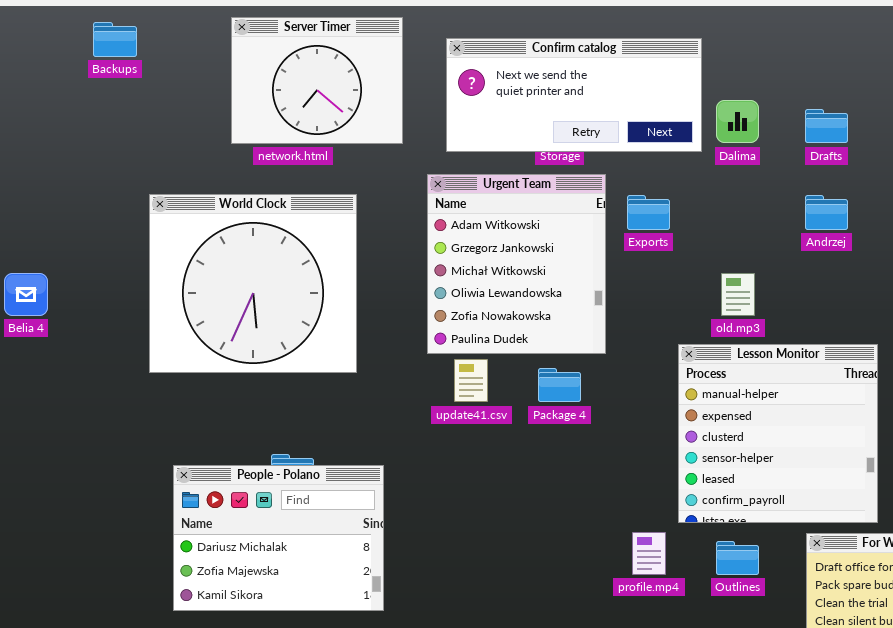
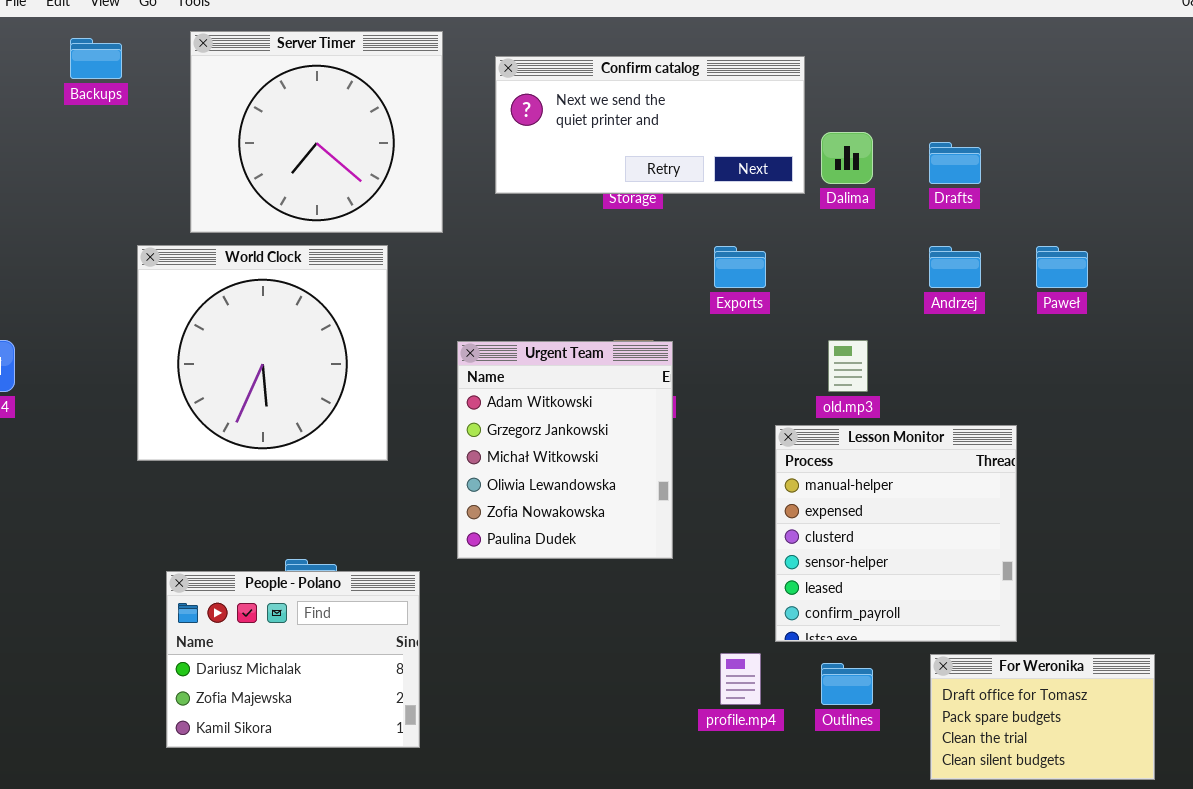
Server Timer: [231,17,403,144] -> [190,31,443,233], resized
Urgent Team: [427,174,606,354] -> [457,341,673,559], moved

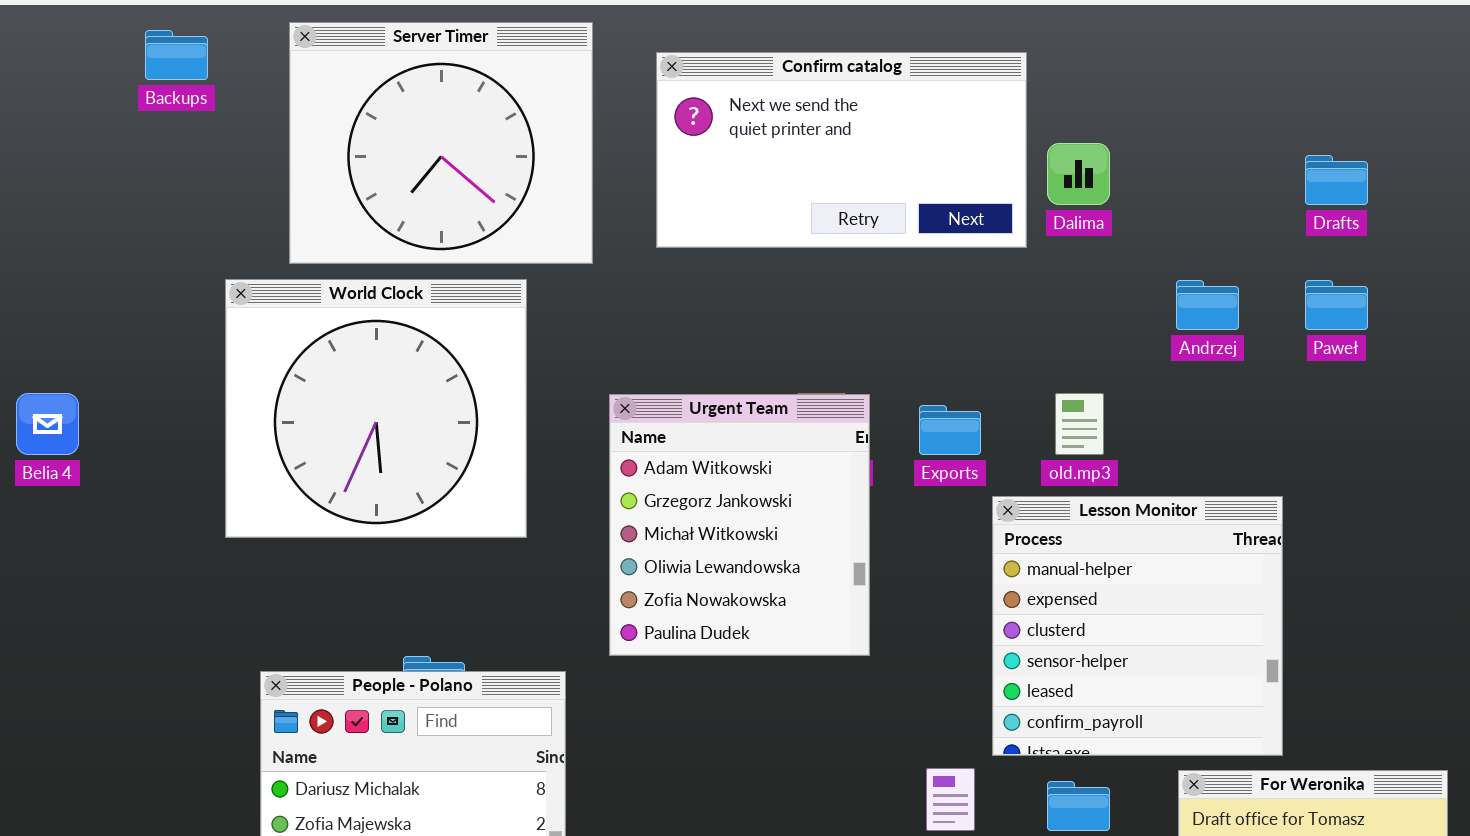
Confirm catalog: [495,56,805,194] -> [656,52,1027,248], resized
Drafts: [929,142,981,184] -> [1305,155,1368,205], moved
Exports: [714,246,766,288] -> [919,405,981,455], moved

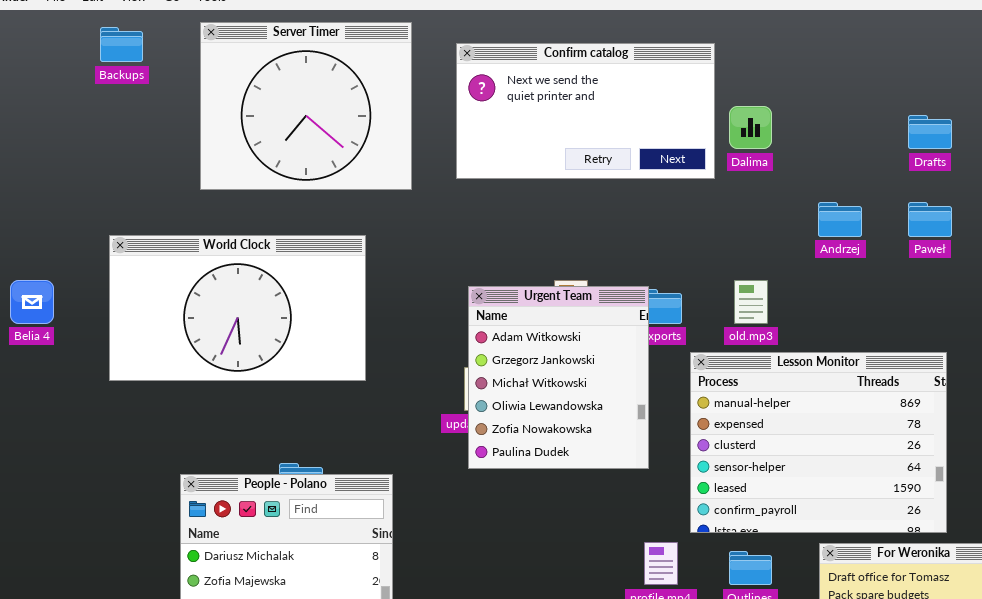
World Clock: [225,279,527,538] -> [109,235,366,381], resized
Urgent Team: [609,394,870,656] -> [468,286,649,469], moved
Lesson Monitor: [992,496,1283,756] -> [690,352,947,533], resized

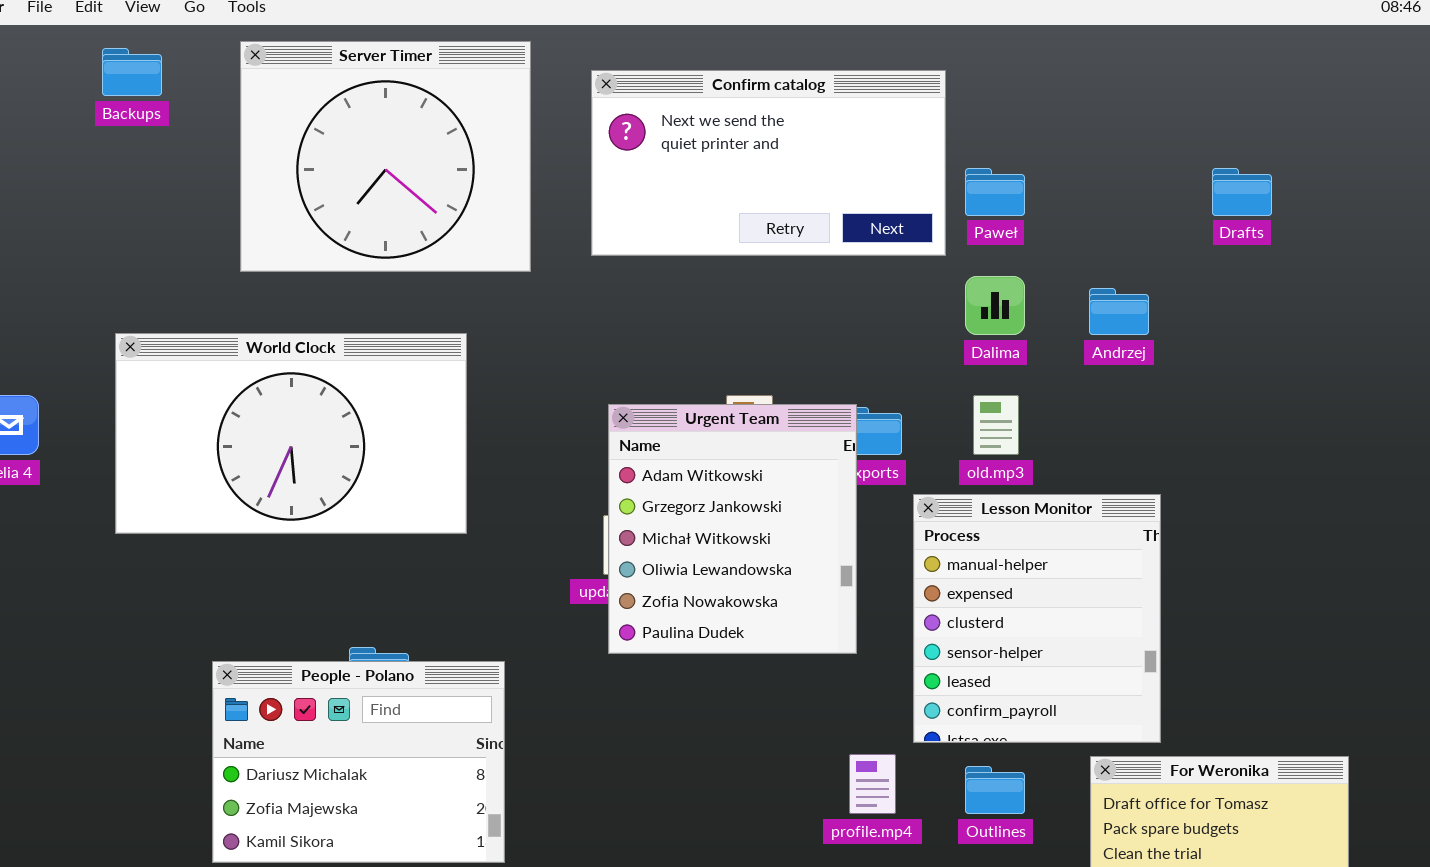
Dalima: [729,106,772,149] -> [965,276,1025,335], moved
Paweł: [908,202,952,237] -> [965,168,1025,216], moved
Lesson Monitor: [690,352,947,533] -> [913,494,1161,743], resized

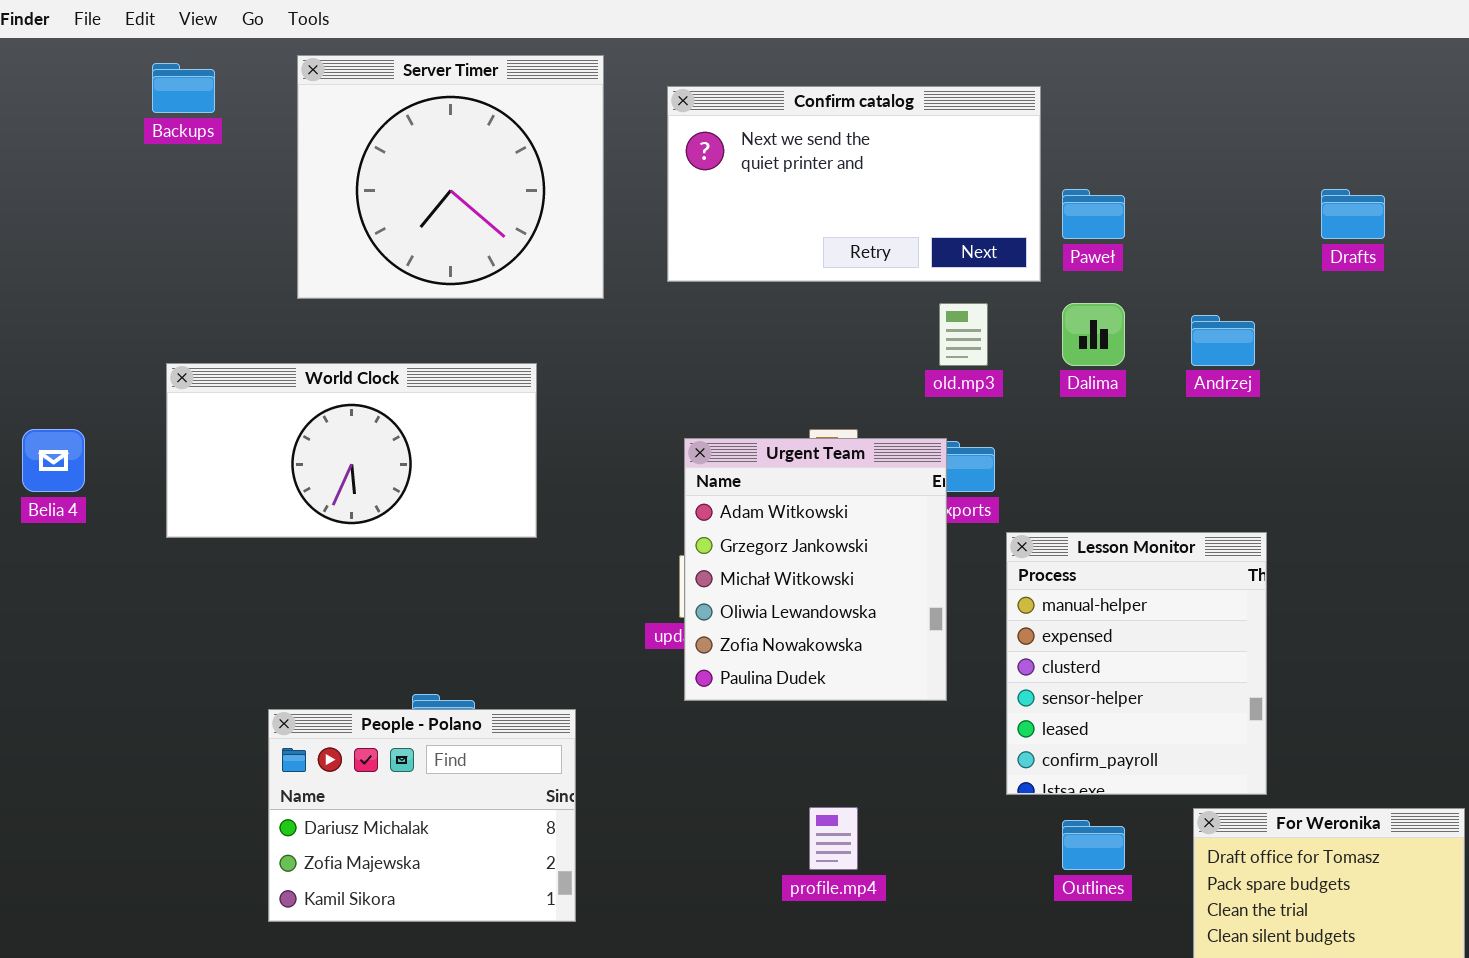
World Clock: [115,333,467,534] -> [166,363,537,538], resized
old.mp3: [973,395,1019,455] -> [939,303,988,366], moved
profile.mp4: [849,754,896,814] -> [809,807,858,870], moved

